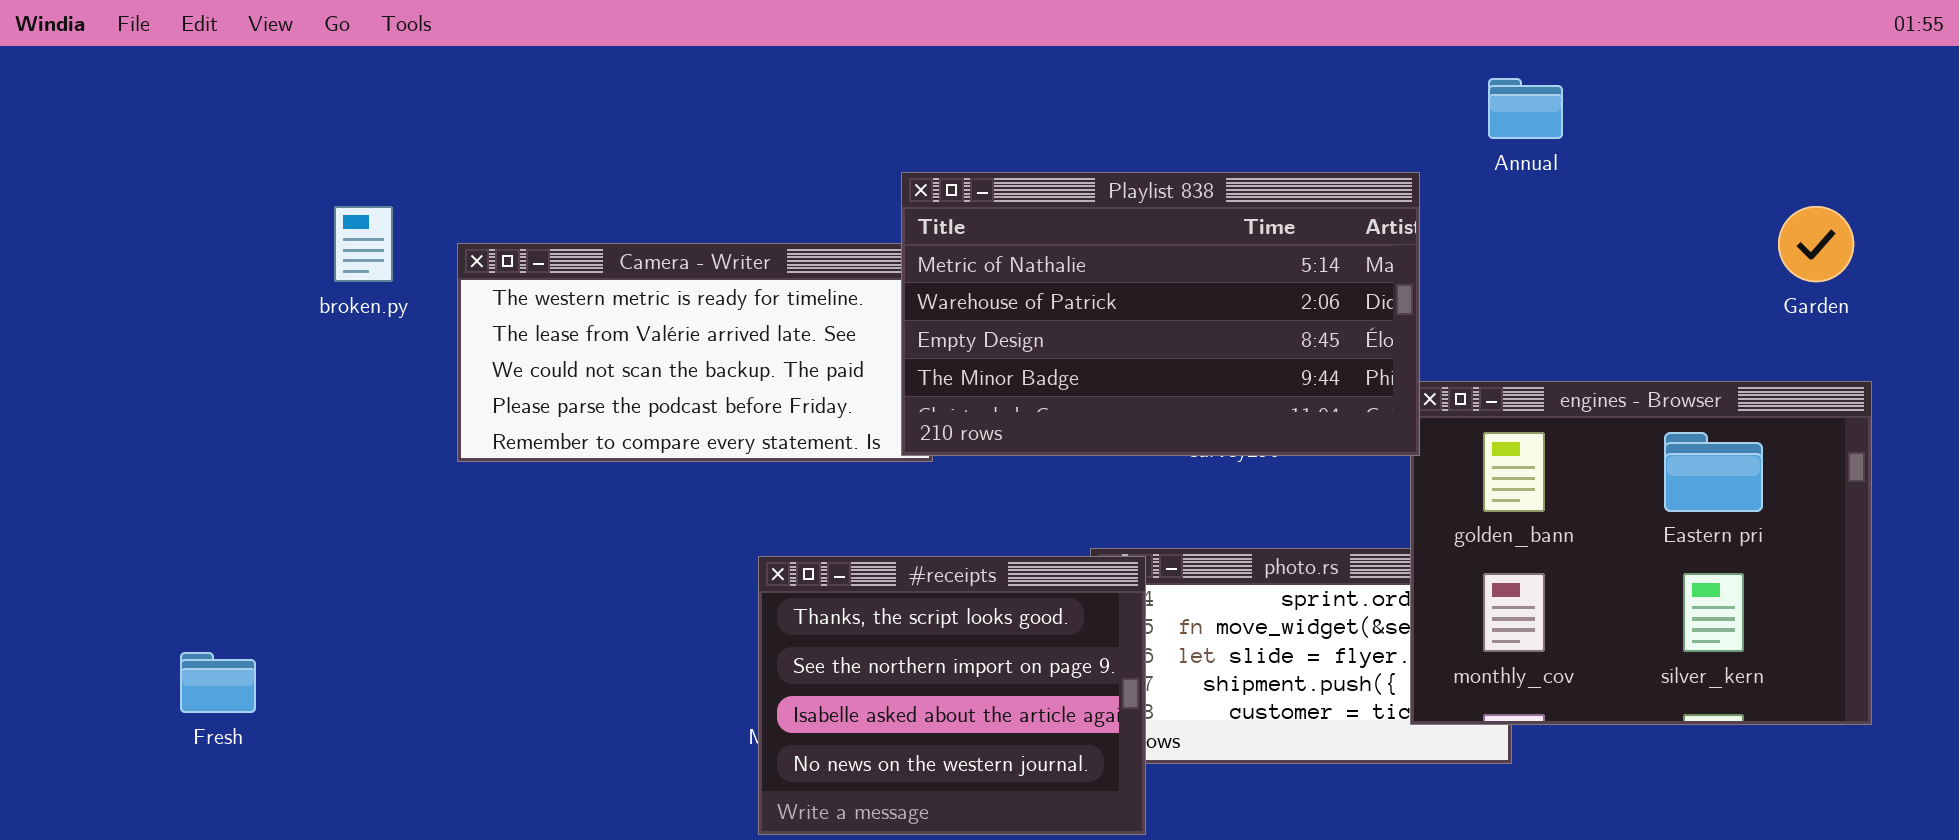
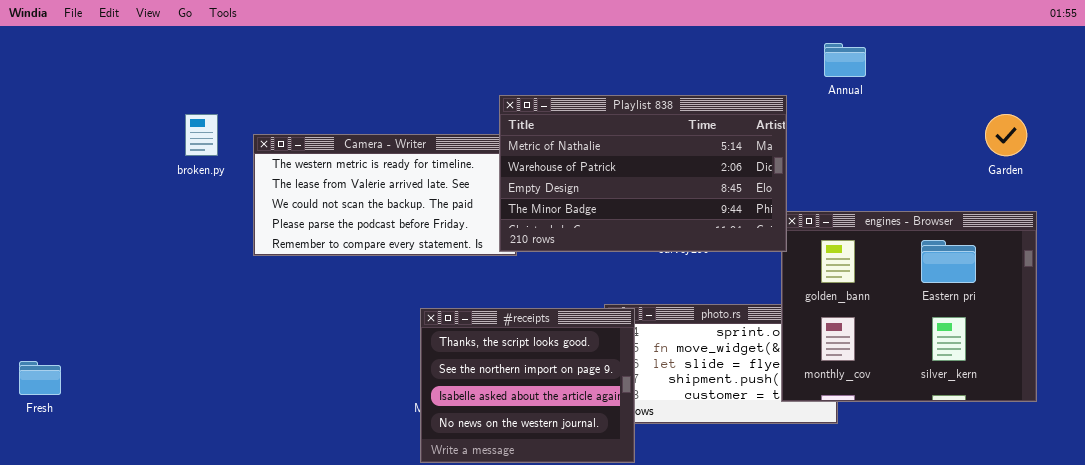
Fresh: [180,652,256,713] -> [19,361,61,395], moved

